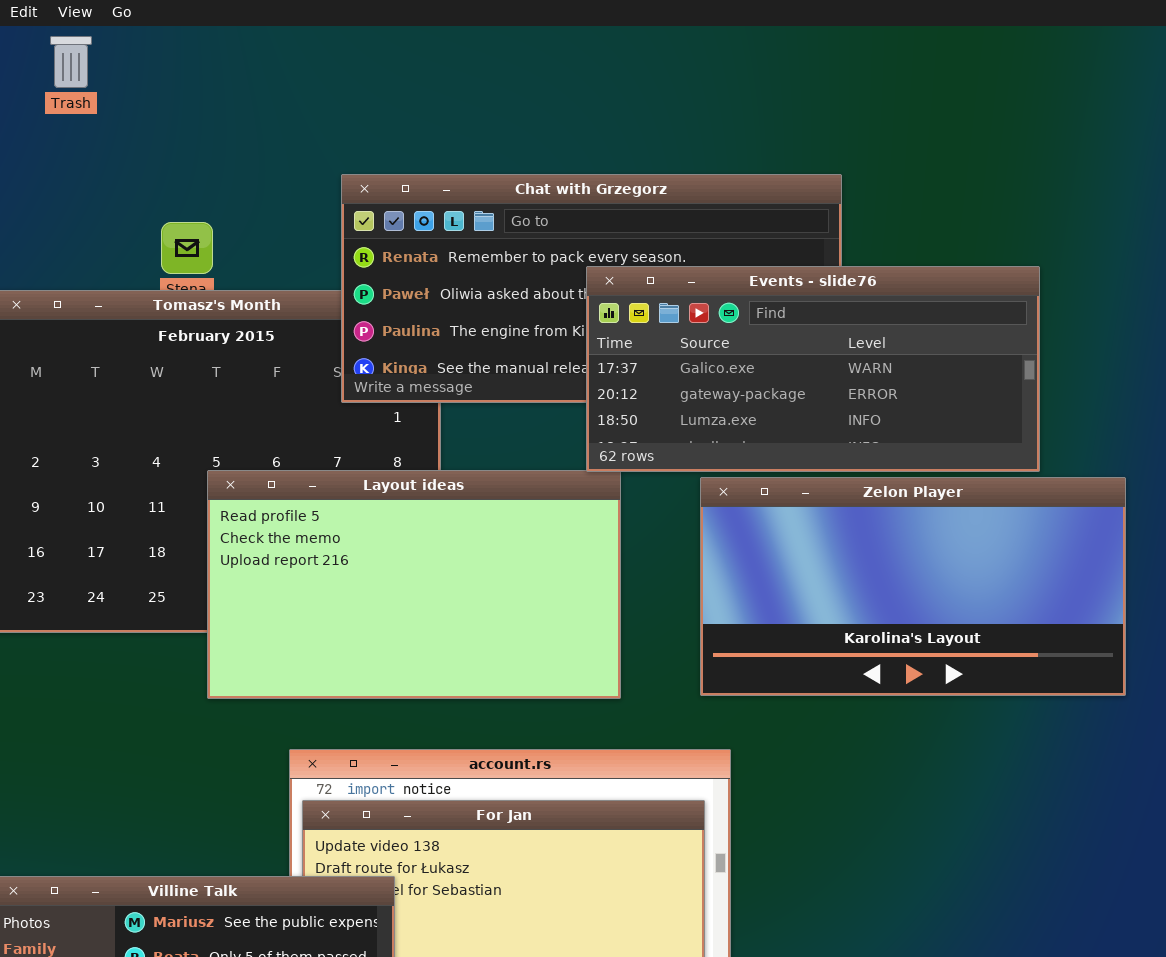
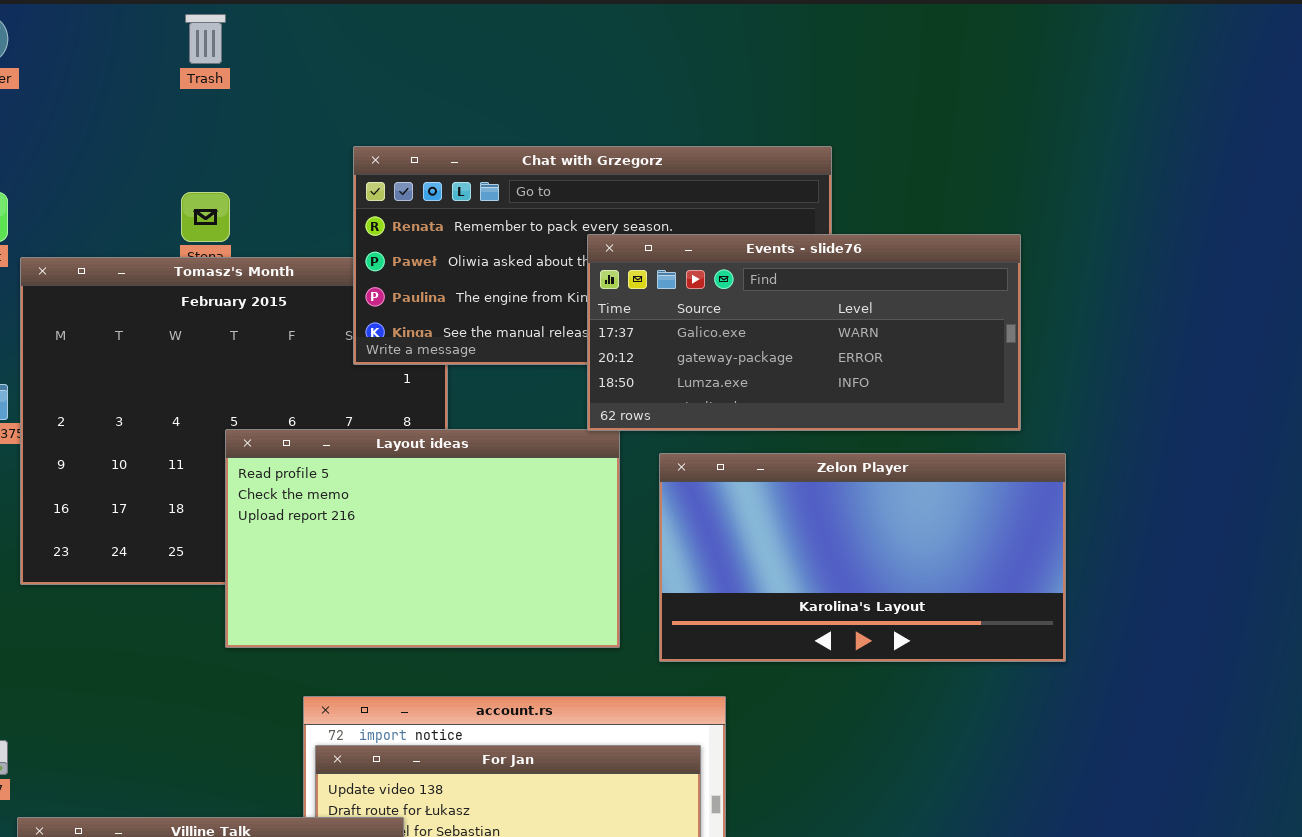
Trash: [50,36,92,88] -> [185,14,226,64], moved
Zelon Player: [700,477,1126,696] -> [659,453,1066,662], moved

